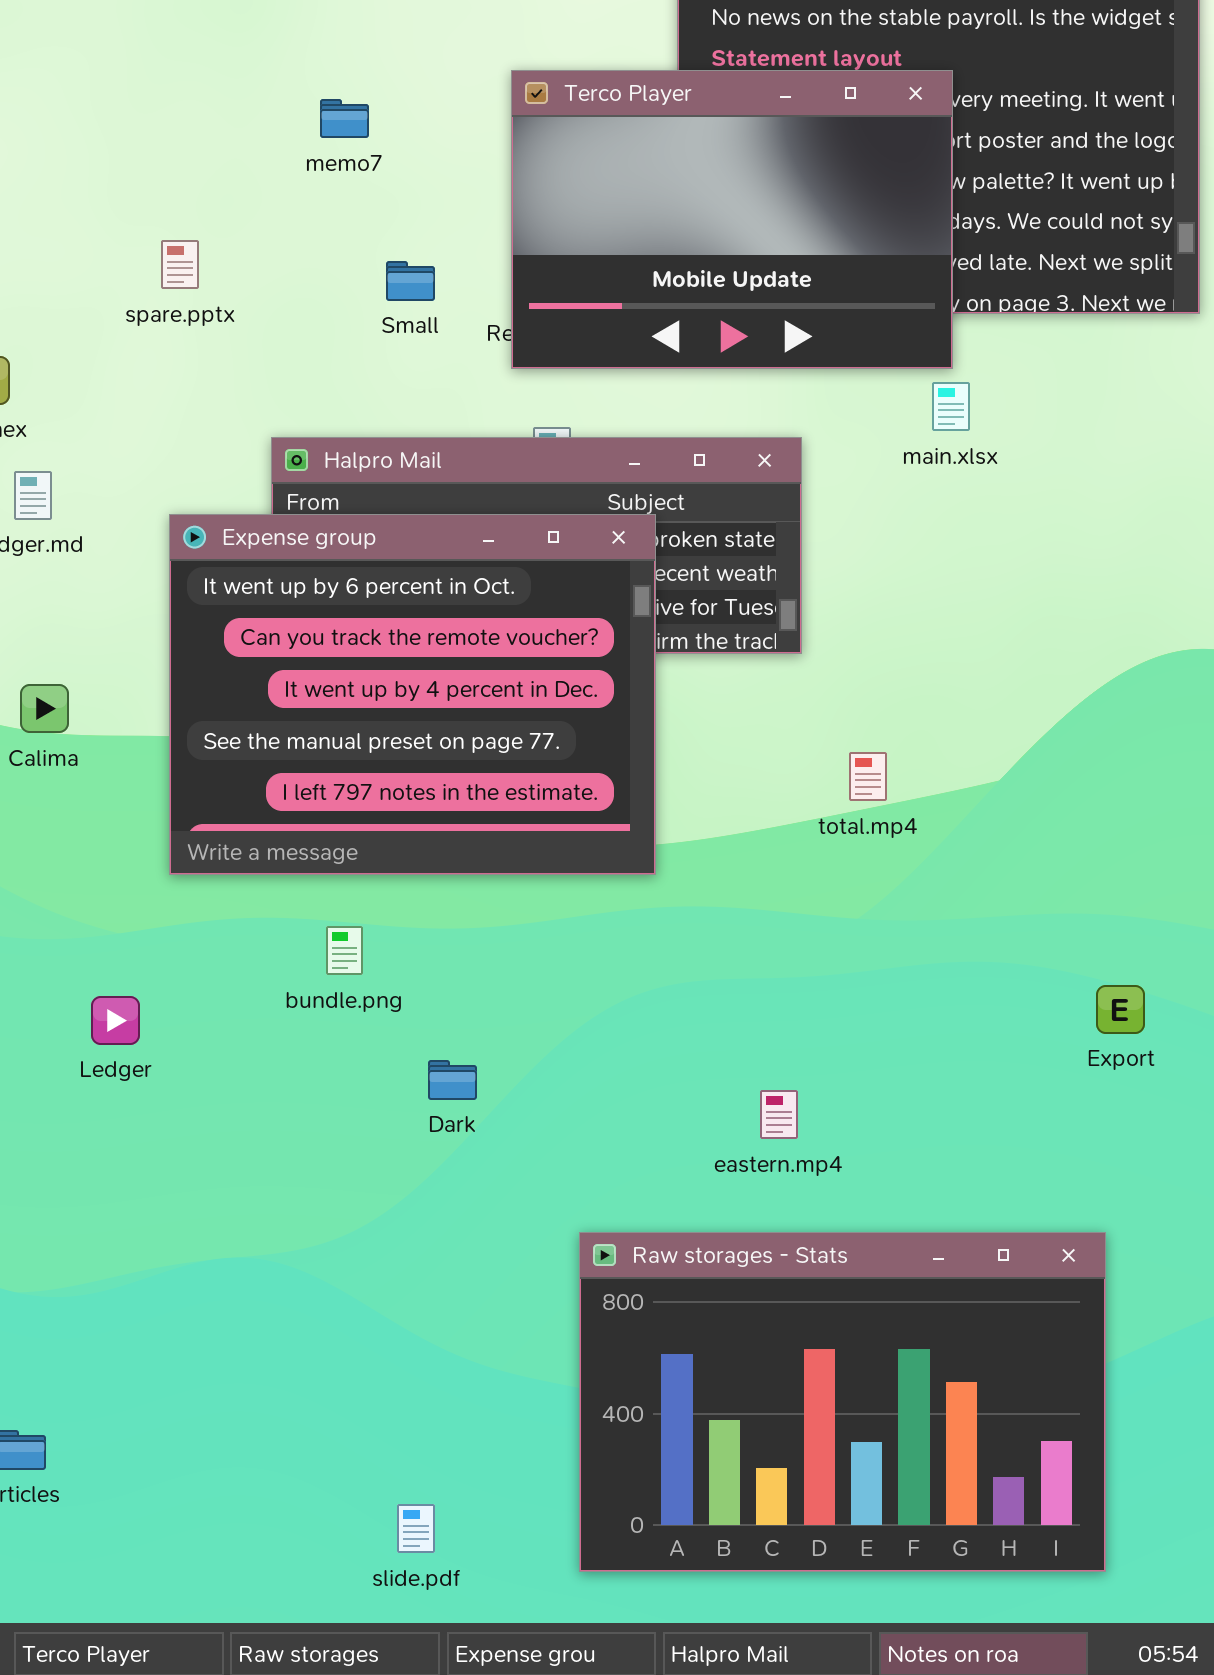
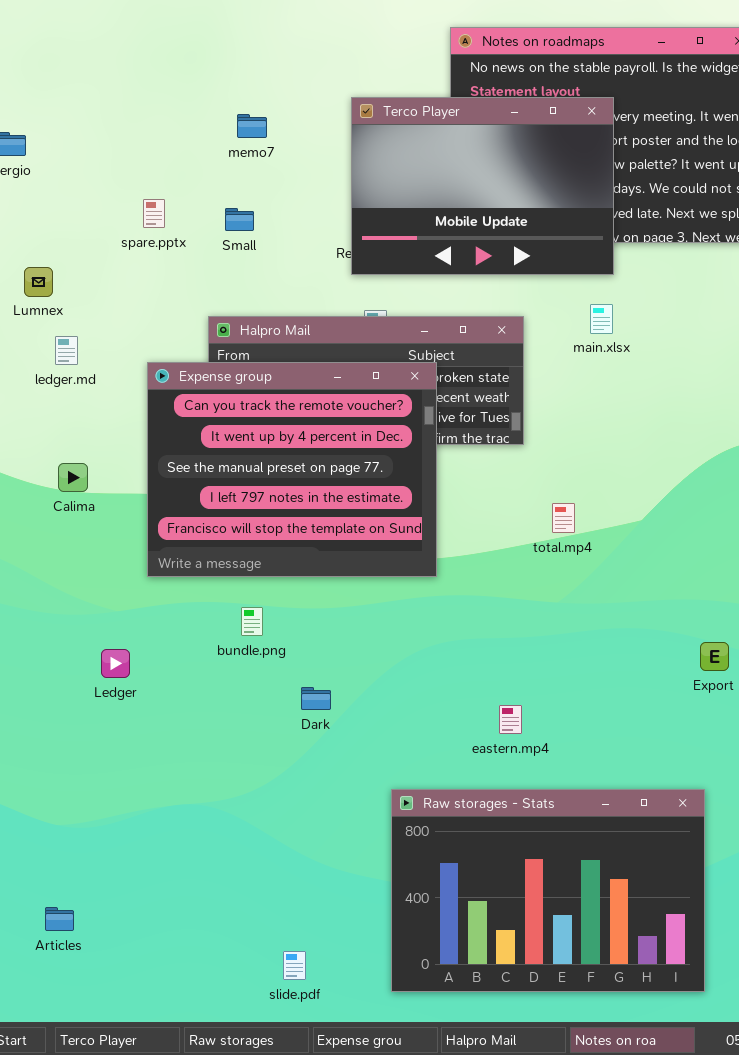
Small: [386,261,435,301] -> [225,208,254,231], moved
main.xlsx: [932,382,970,431] -> [590,304,613,334], moved
Expense group: [169,514,656,875] -> [147,362,437,577], scrolled down 1 row

